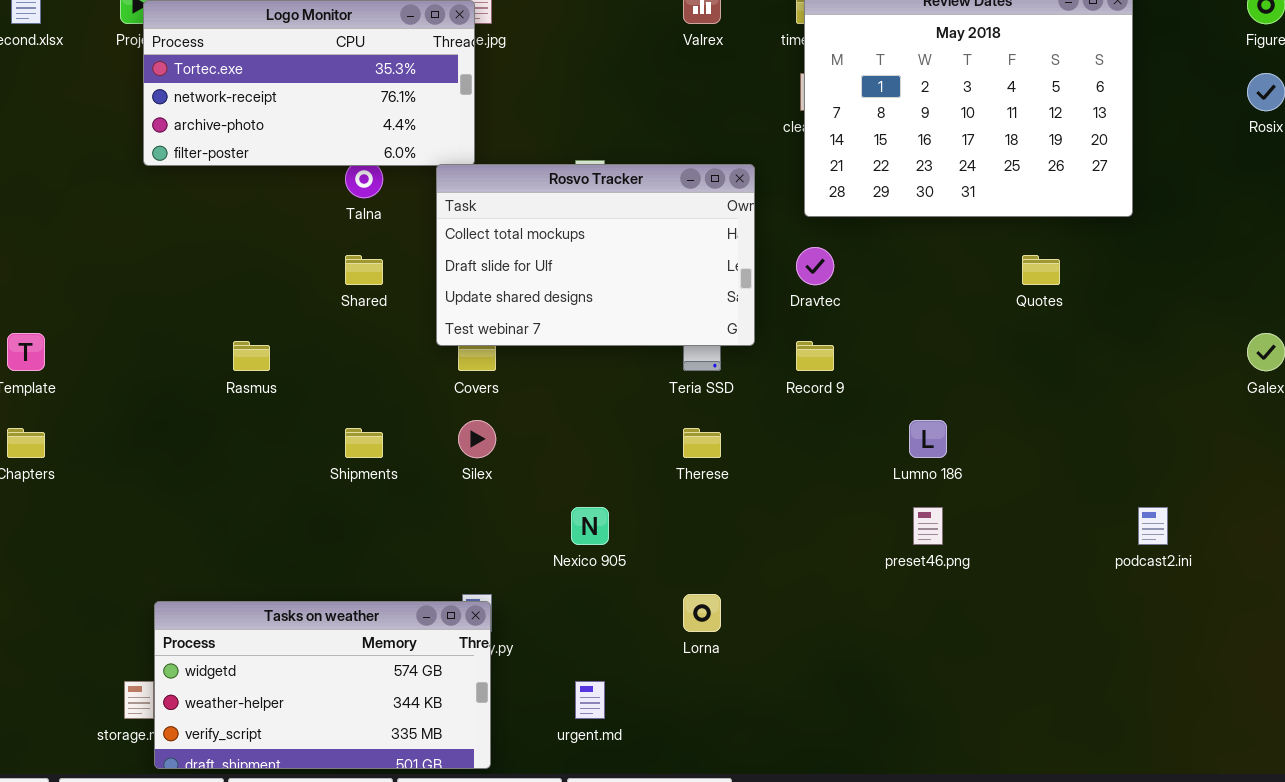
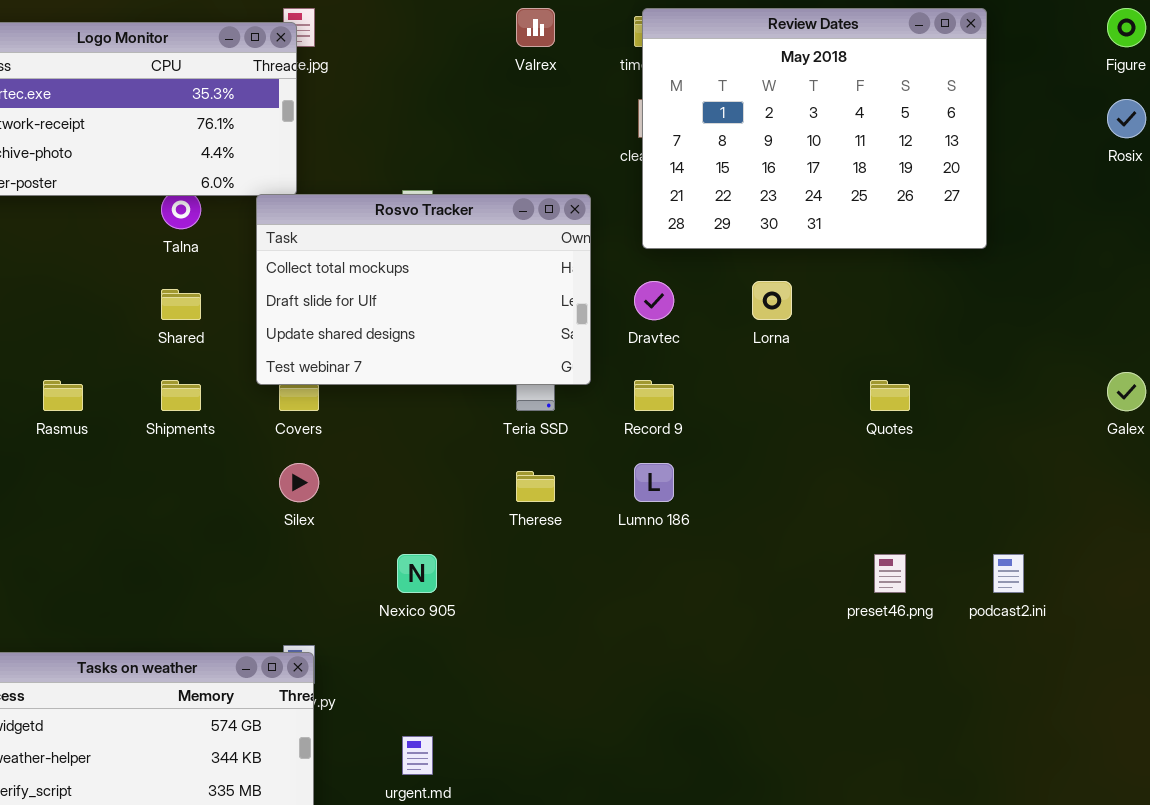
Quotes: [1022,255,1060,285] -> [870,380,910,411], moved
Lumno 186: [909,420,947,458] -> [634,463,674,502], moved
Shipments: [345,428,383,458] -> [161,380,201,411], moved
preset46.png: [913,507,943,545] -> [874,554,906,593], moved
Lorna: [683,594,721,632] -> [752,281,792,320], moved

